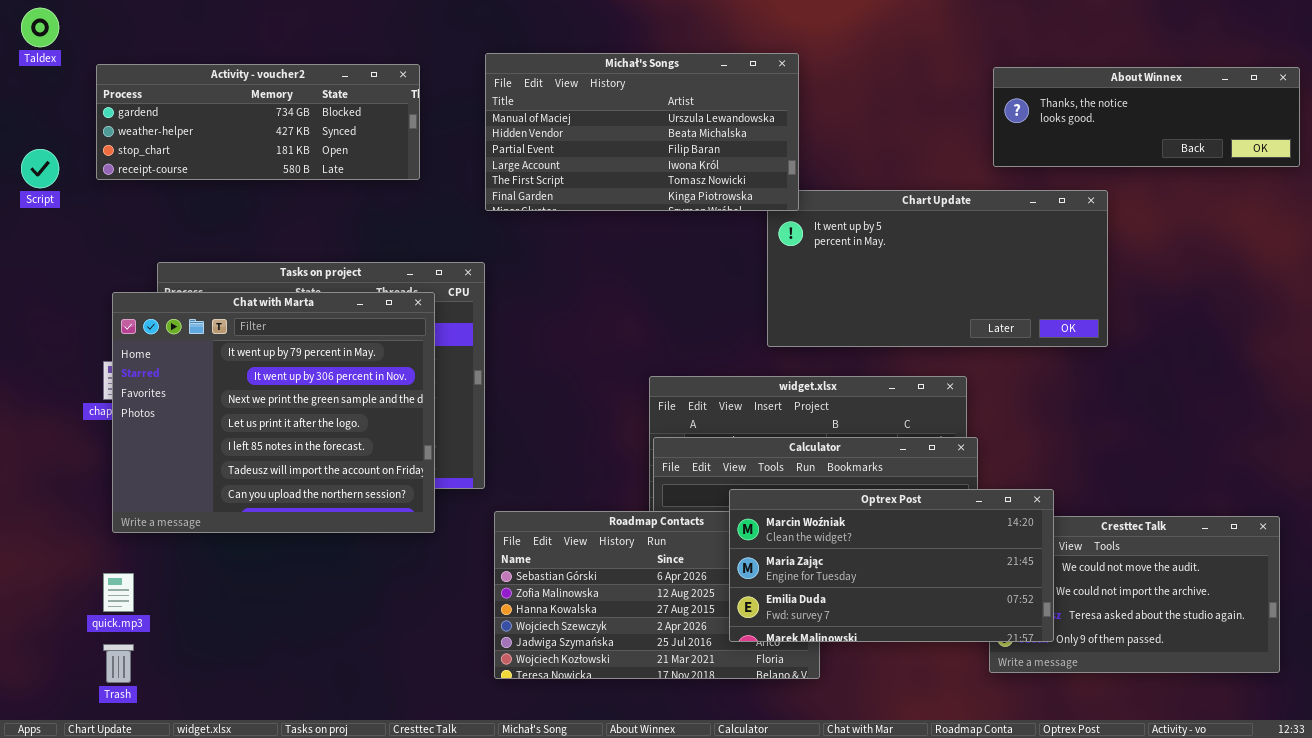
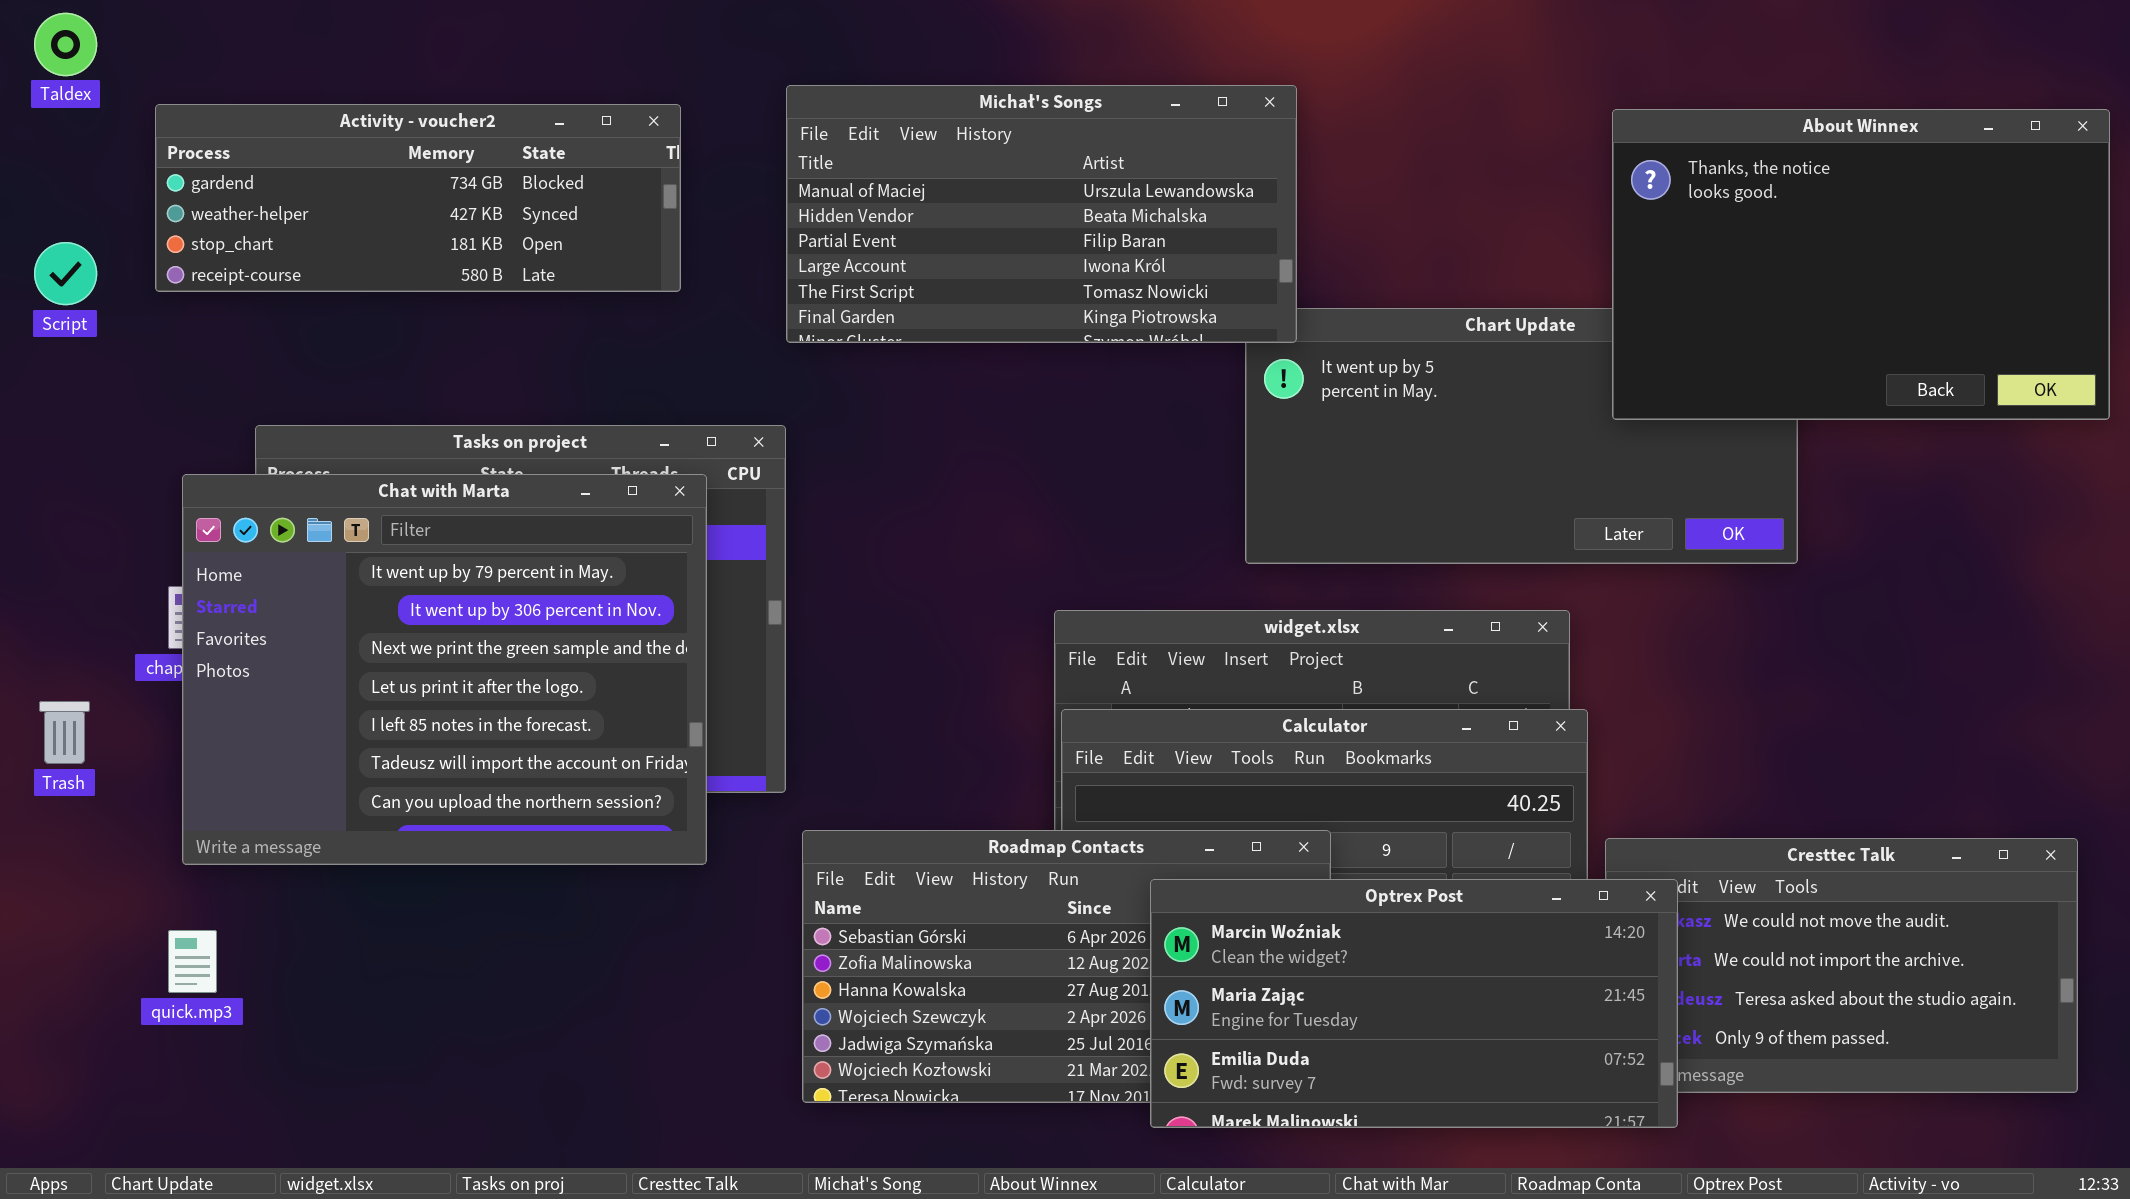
About Winnex: [993,67,1300,167] -> [1612,109,2110,420], resized
Optrex Post: [729,489,1054,642] -> [1150,879,1678,1128], moved
Trash: [103,644,134,683] -> [39,701,90,764], moved

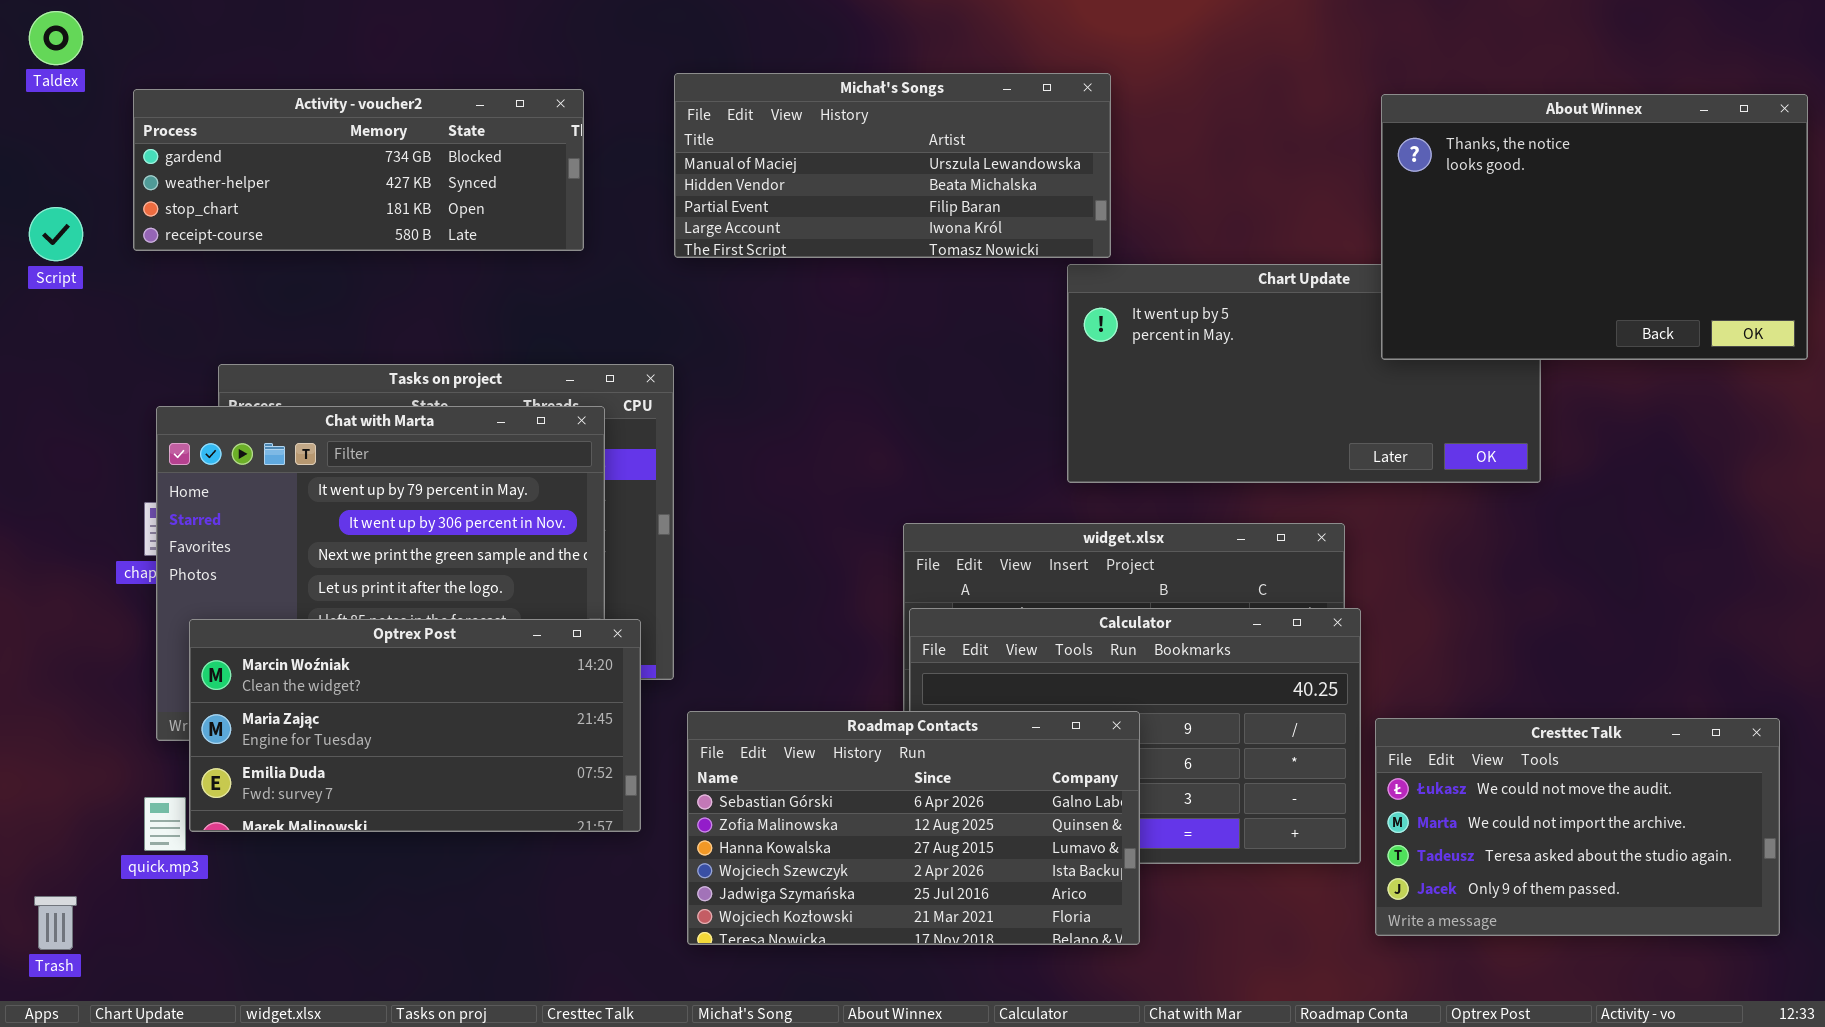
Michał's Songs: [786,85,1297,343] -> [674,73,1111,258], resized
Trash: [39,701,90,764] -> [34,896,77,950], moved
Optrex Post: [1150,879,1678,1128] -> [189,619,641,832], moved

